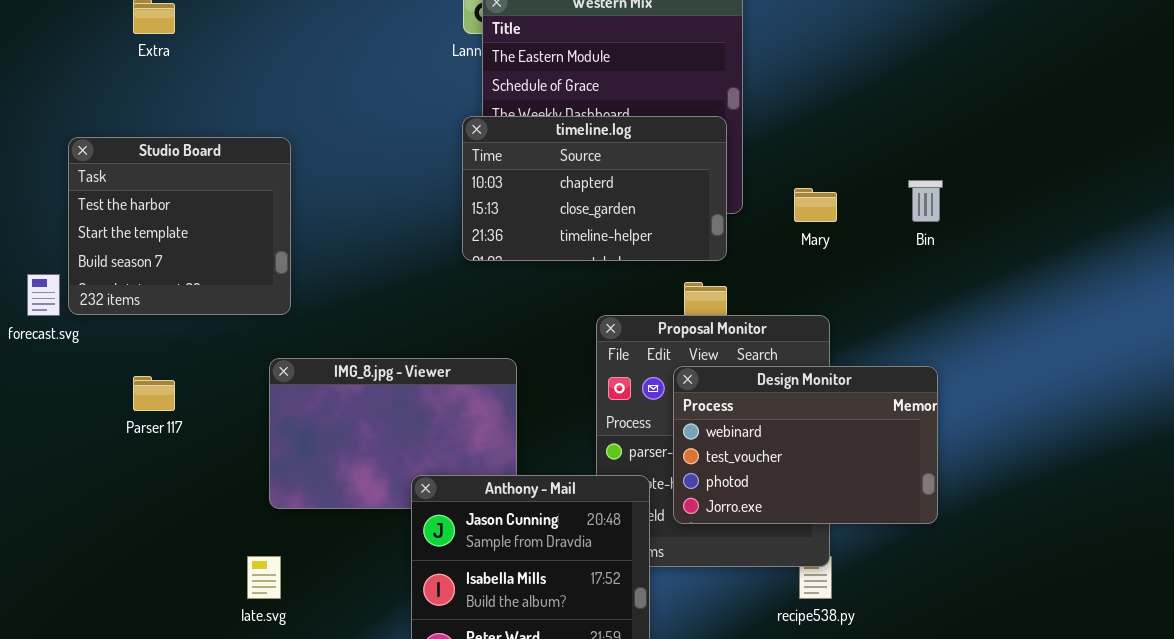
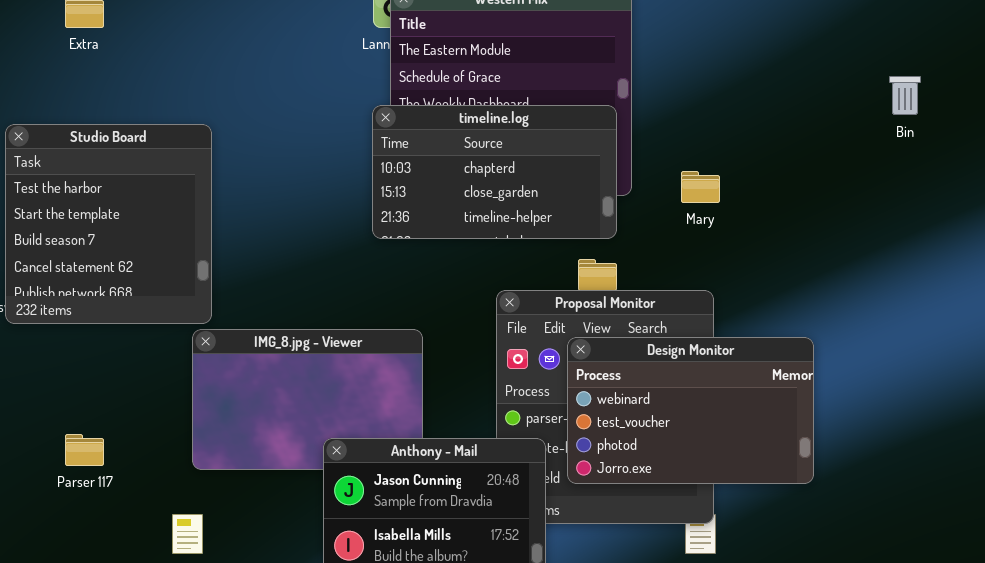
Studio Board: [68,137,291,315] -> [5,124,212,324], resized
Bin: [908,180,943,222] -> [889,76,921,115], moved
Parser 117: [133,376,175,411] -> [65,434,104,466], moved

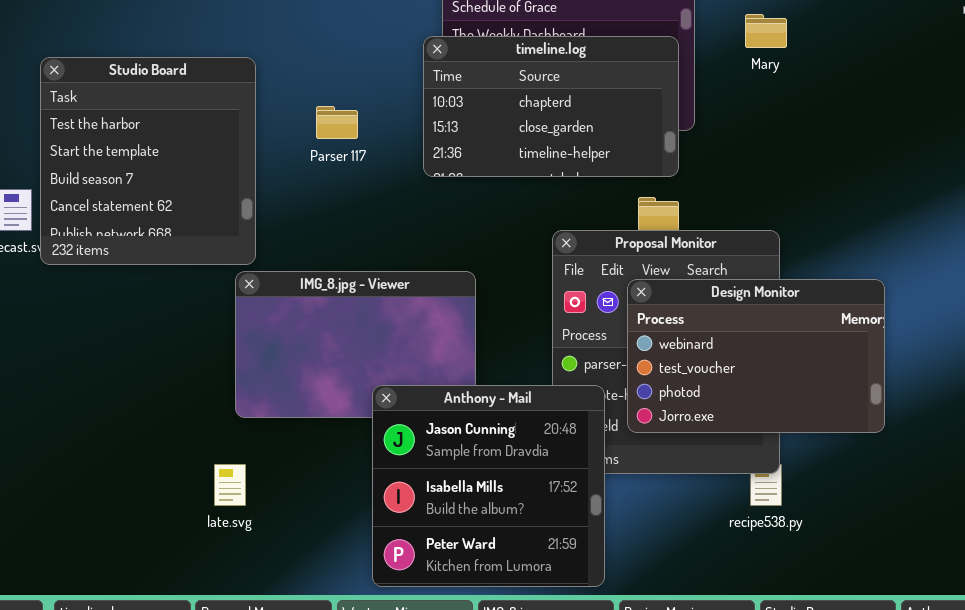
Mary: [681,171,720,203] -> [745,14,787,48], moved
Parser 117: [65,434,104,466] -> [316,106,358,139], moved

